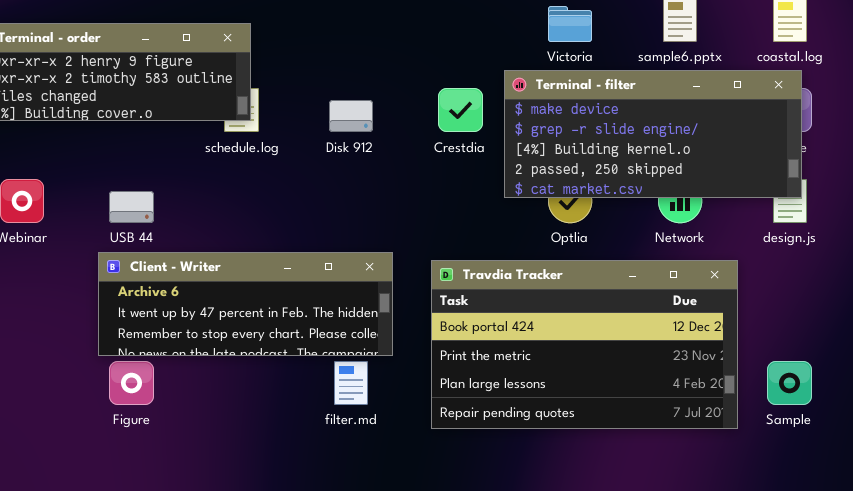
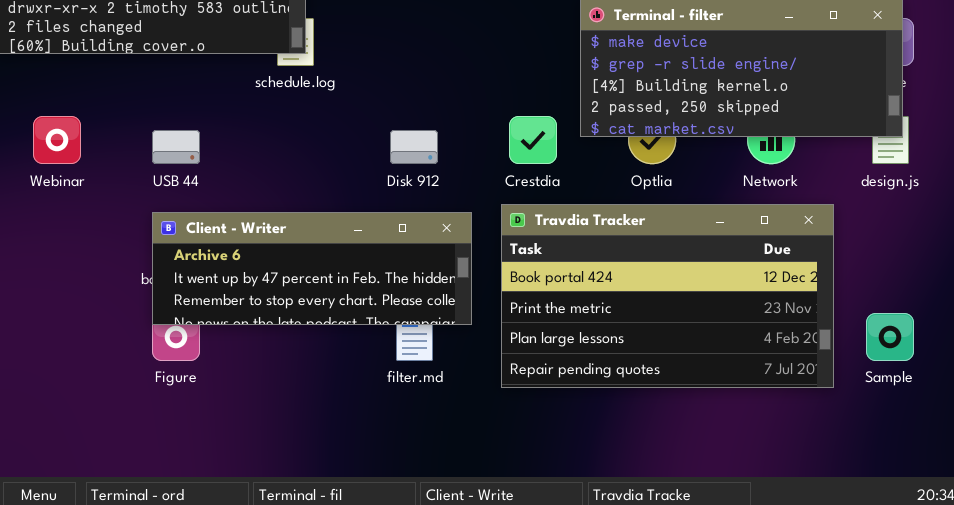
Crestdia: [438,88,483,132] -> [509,116,557,164], moved
Disk 912: [329,100,373,132] -> [390,130,438,164], moved
Client - Writer: [98,252,393,356] -> [152,212,472,325], moved

